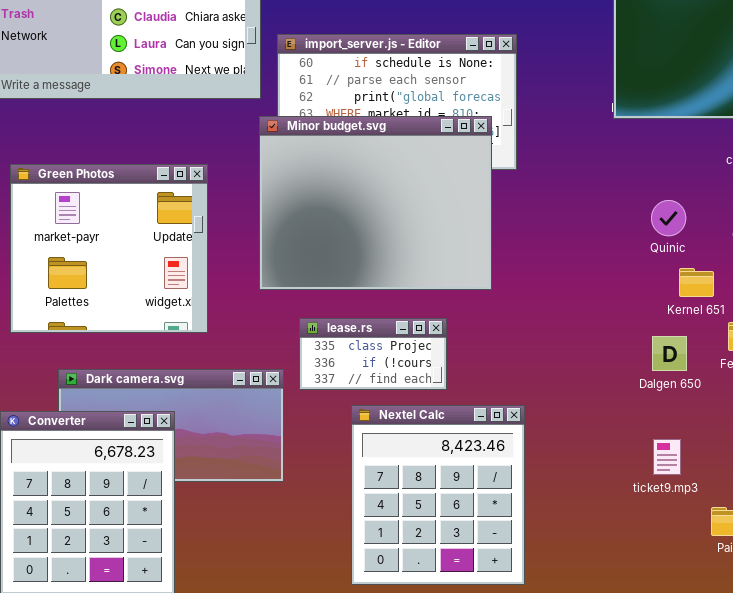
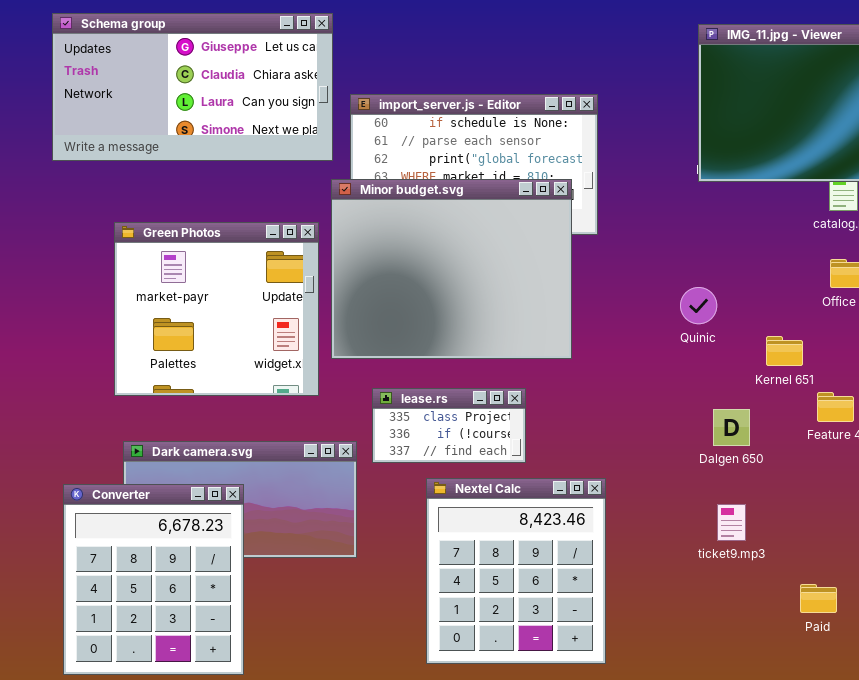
Green Photos: [10,164,208,333] -> [114,222,319,396], moved
Quinic: [651,200,686,236] -> [680,287,717,324], moved
Dalgen 650: [652,336,687,371] -> [713,409,750,446], moved
ticket9.mp3: [653,439,681,475] -> [717,504,746,541], moved

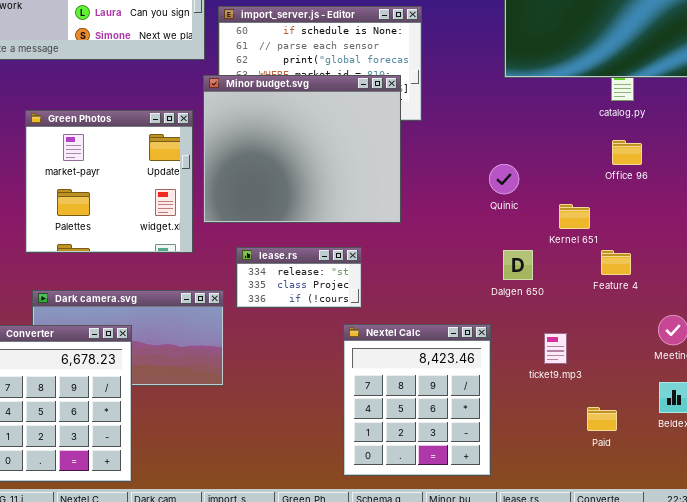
lease.rs: [372,388,526,463] -> [236,247,362,308], scrolled up 1 row
Dalgen 650: [713,409,750,446] -> [503,250,533,280], moved
Nextel Calc: [426,478,606,664] -> [343,324,491,476], moved
ticket9.mp3: [717,504,746,541] -> [544,333,567,364], moved

